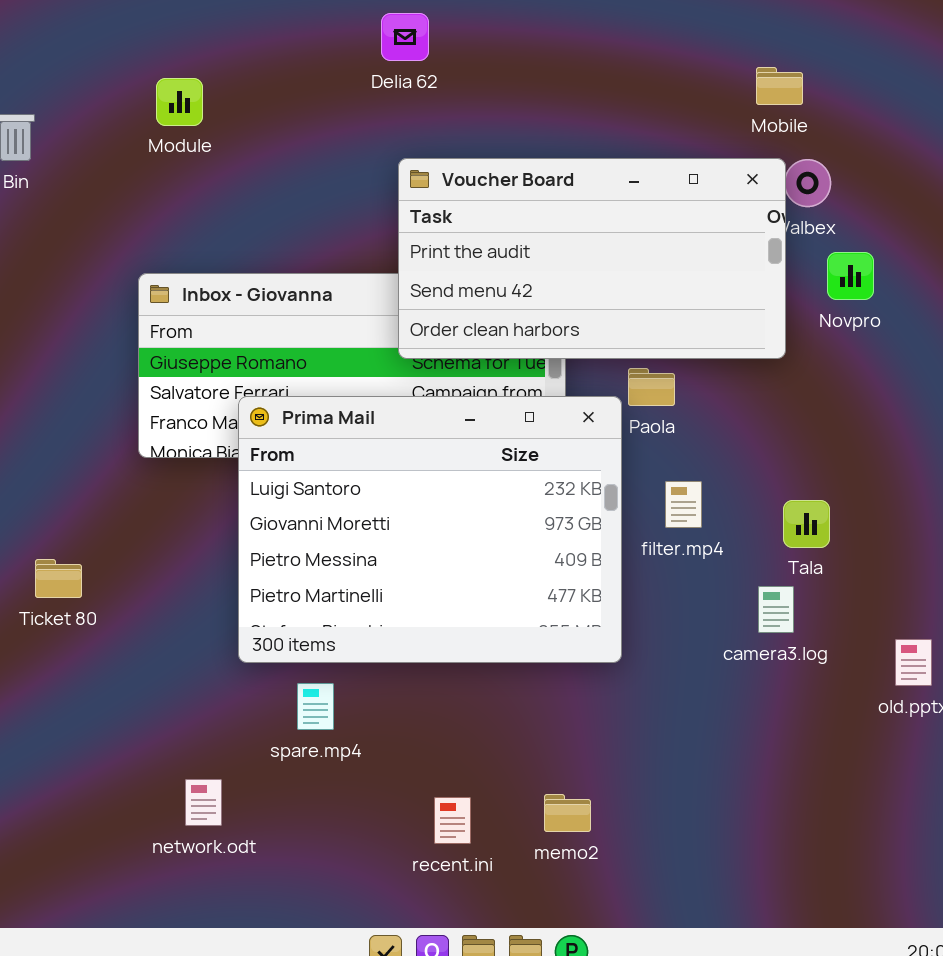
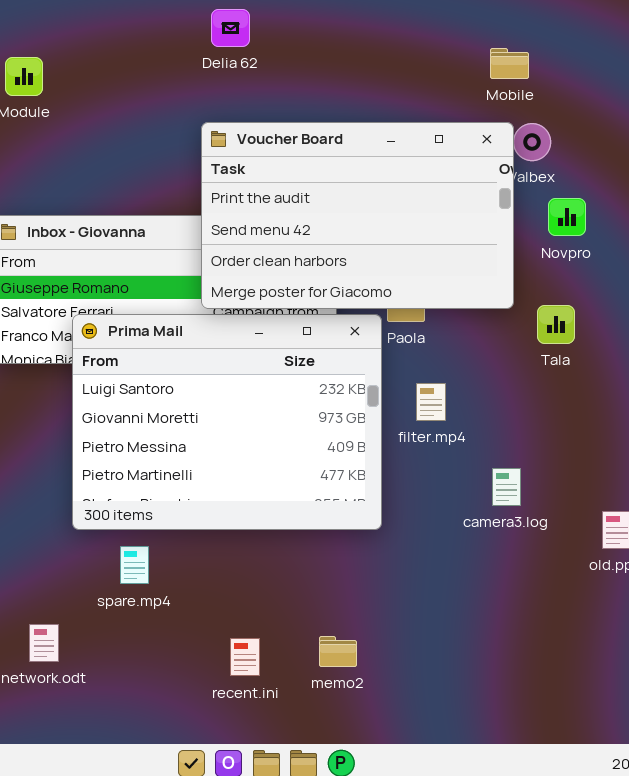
Delia 62: [381,13,429,61] -> [211,9,250,47], moved
Voucher Board: [398,158,786,359] -> [201,122,514,309], resized
Tala: [783,500,830,548] -> [537,305,575,344], moved

